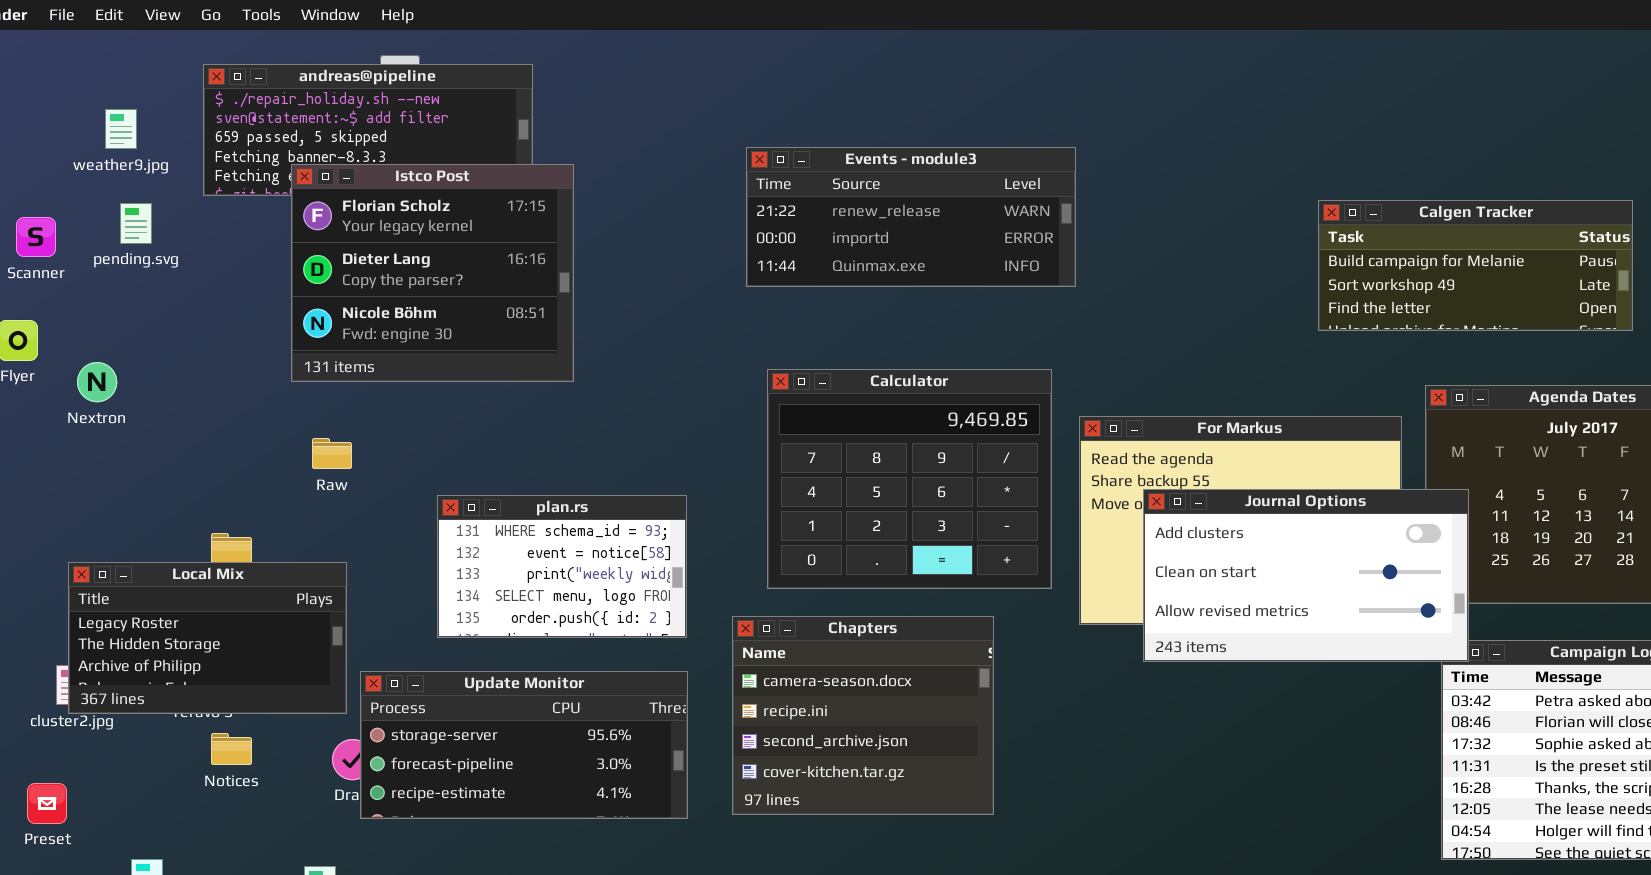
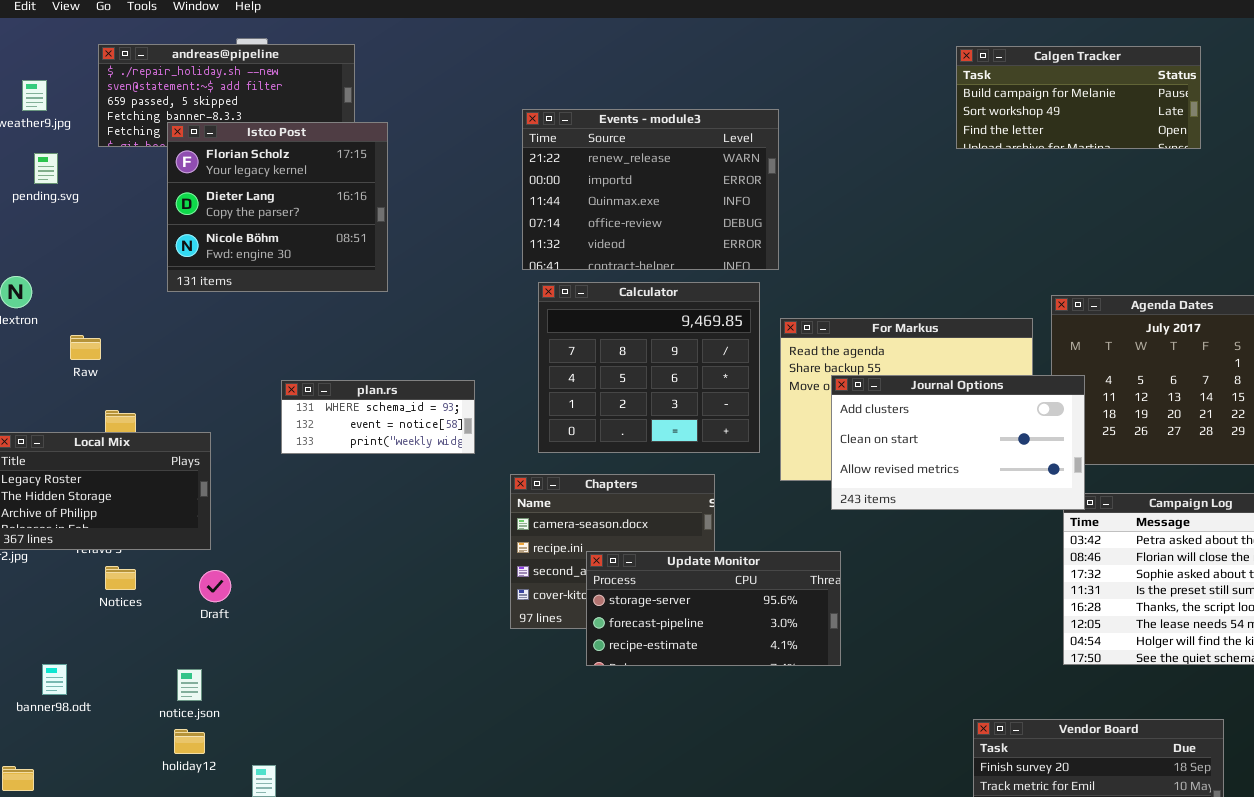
Events - module3: [746,147,1076,287] -> [522,109,779,270], resized
Calgen Tracker: [1318,200,1633,331] -> [956,46,1201,149], moved
Raw: [312,438,352,469] -> [70,335,101,360], moved
plan.rs: [437,495,687,638] -> [281,380,475,454], resized
Update Monitor: [360,671,688,819] -> [586,551,841,666], moved

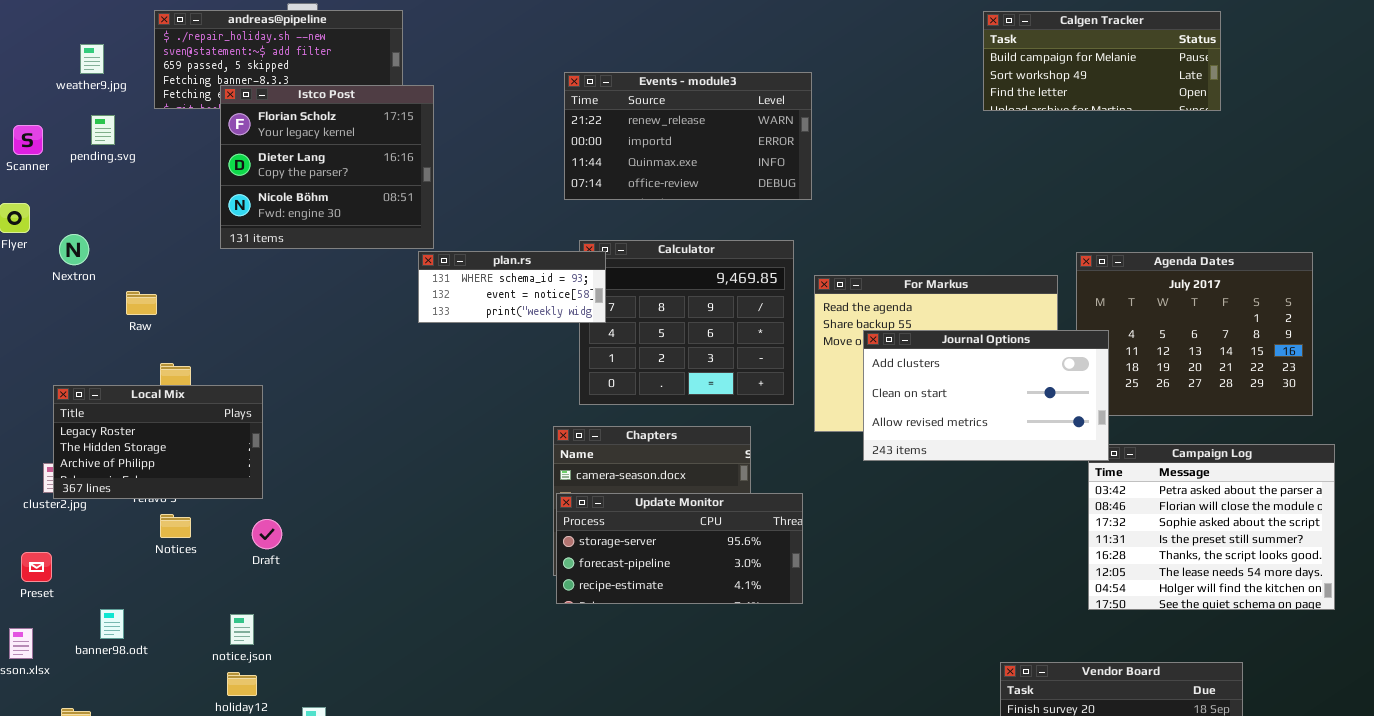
Events - module3: [522,109,779,270] -> [564,72,812,200], resized
plan.rs: [281,380,475,454] -> [418,251,606,323], moved
Update Monitor: [586,551,841,666] -> [556,493,803,604], moved

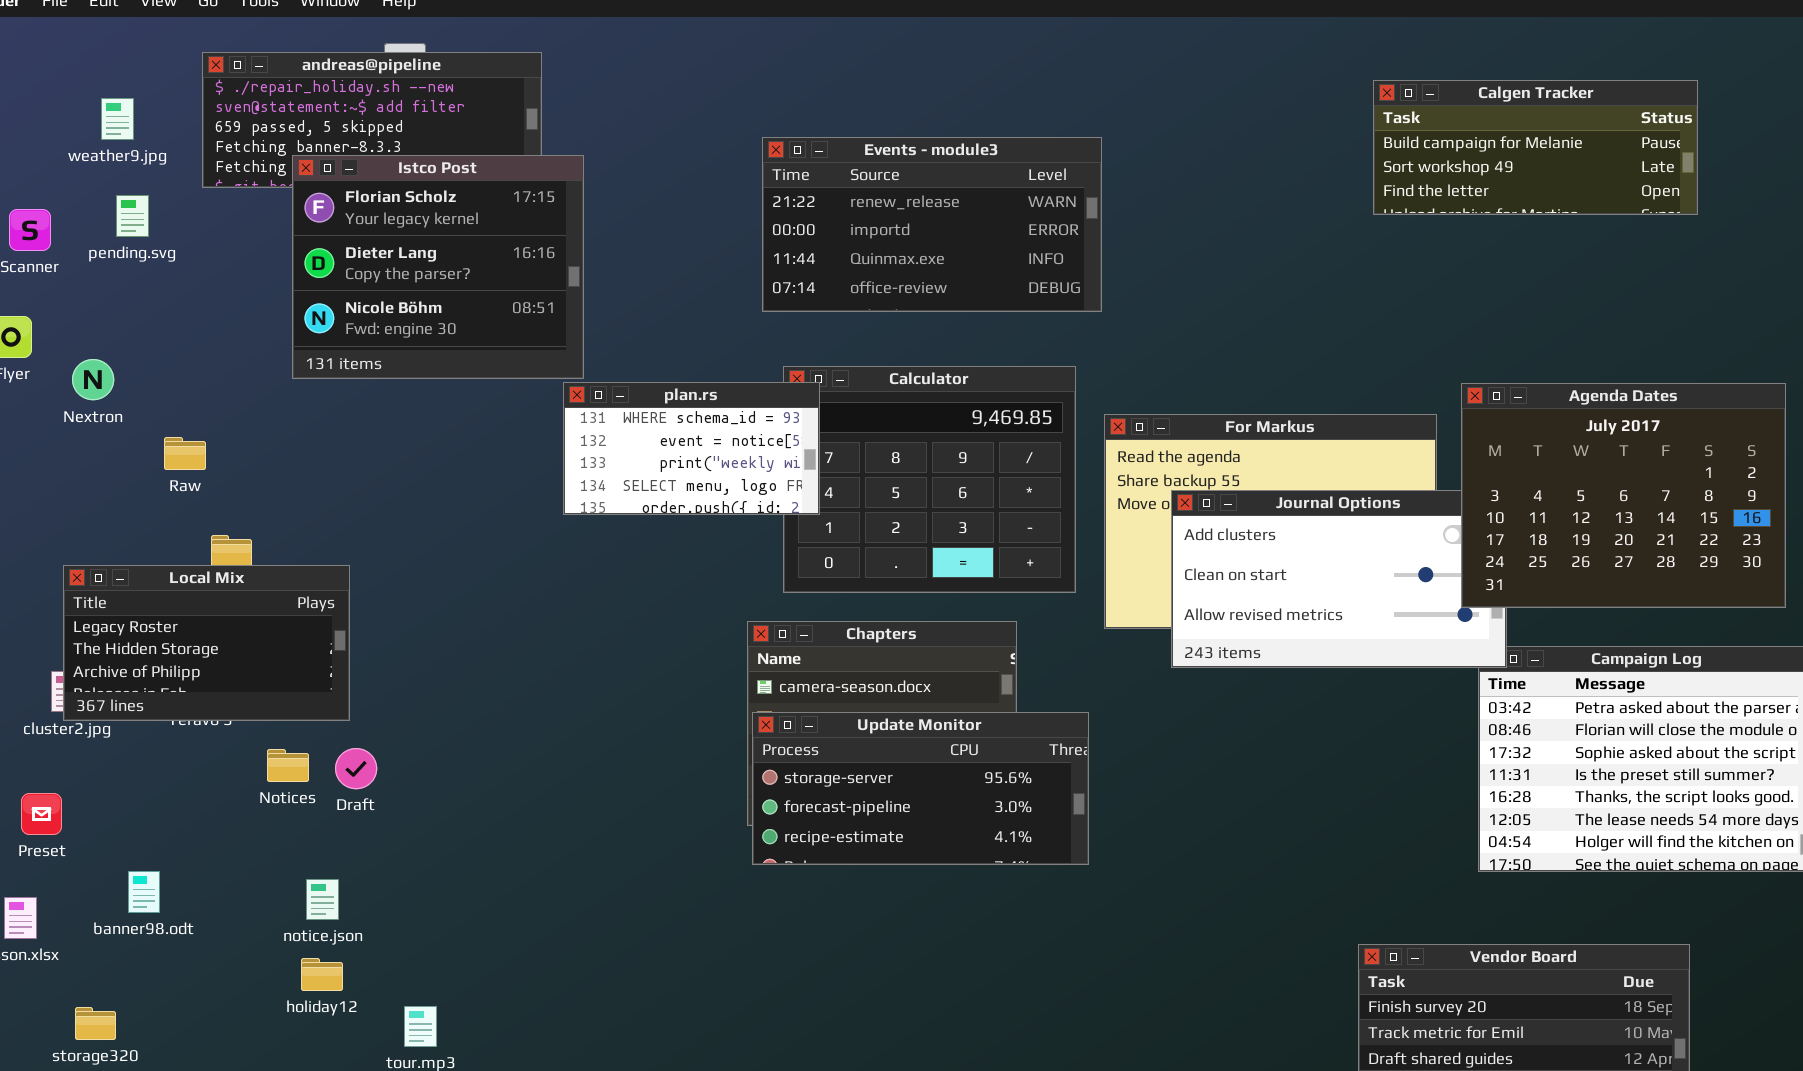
Calgen Tracker: [983,11,1221,111] -> [1373,80,1698,215], moved
plan.rs: [418,251,606,323] -> [563,382,820,515], resized
Agenda Dates: [1076,252,1313,416] -> [1461,383,1786,608], raised
Notices: [160,514,191,538] -> [267,749,309,782], moved

